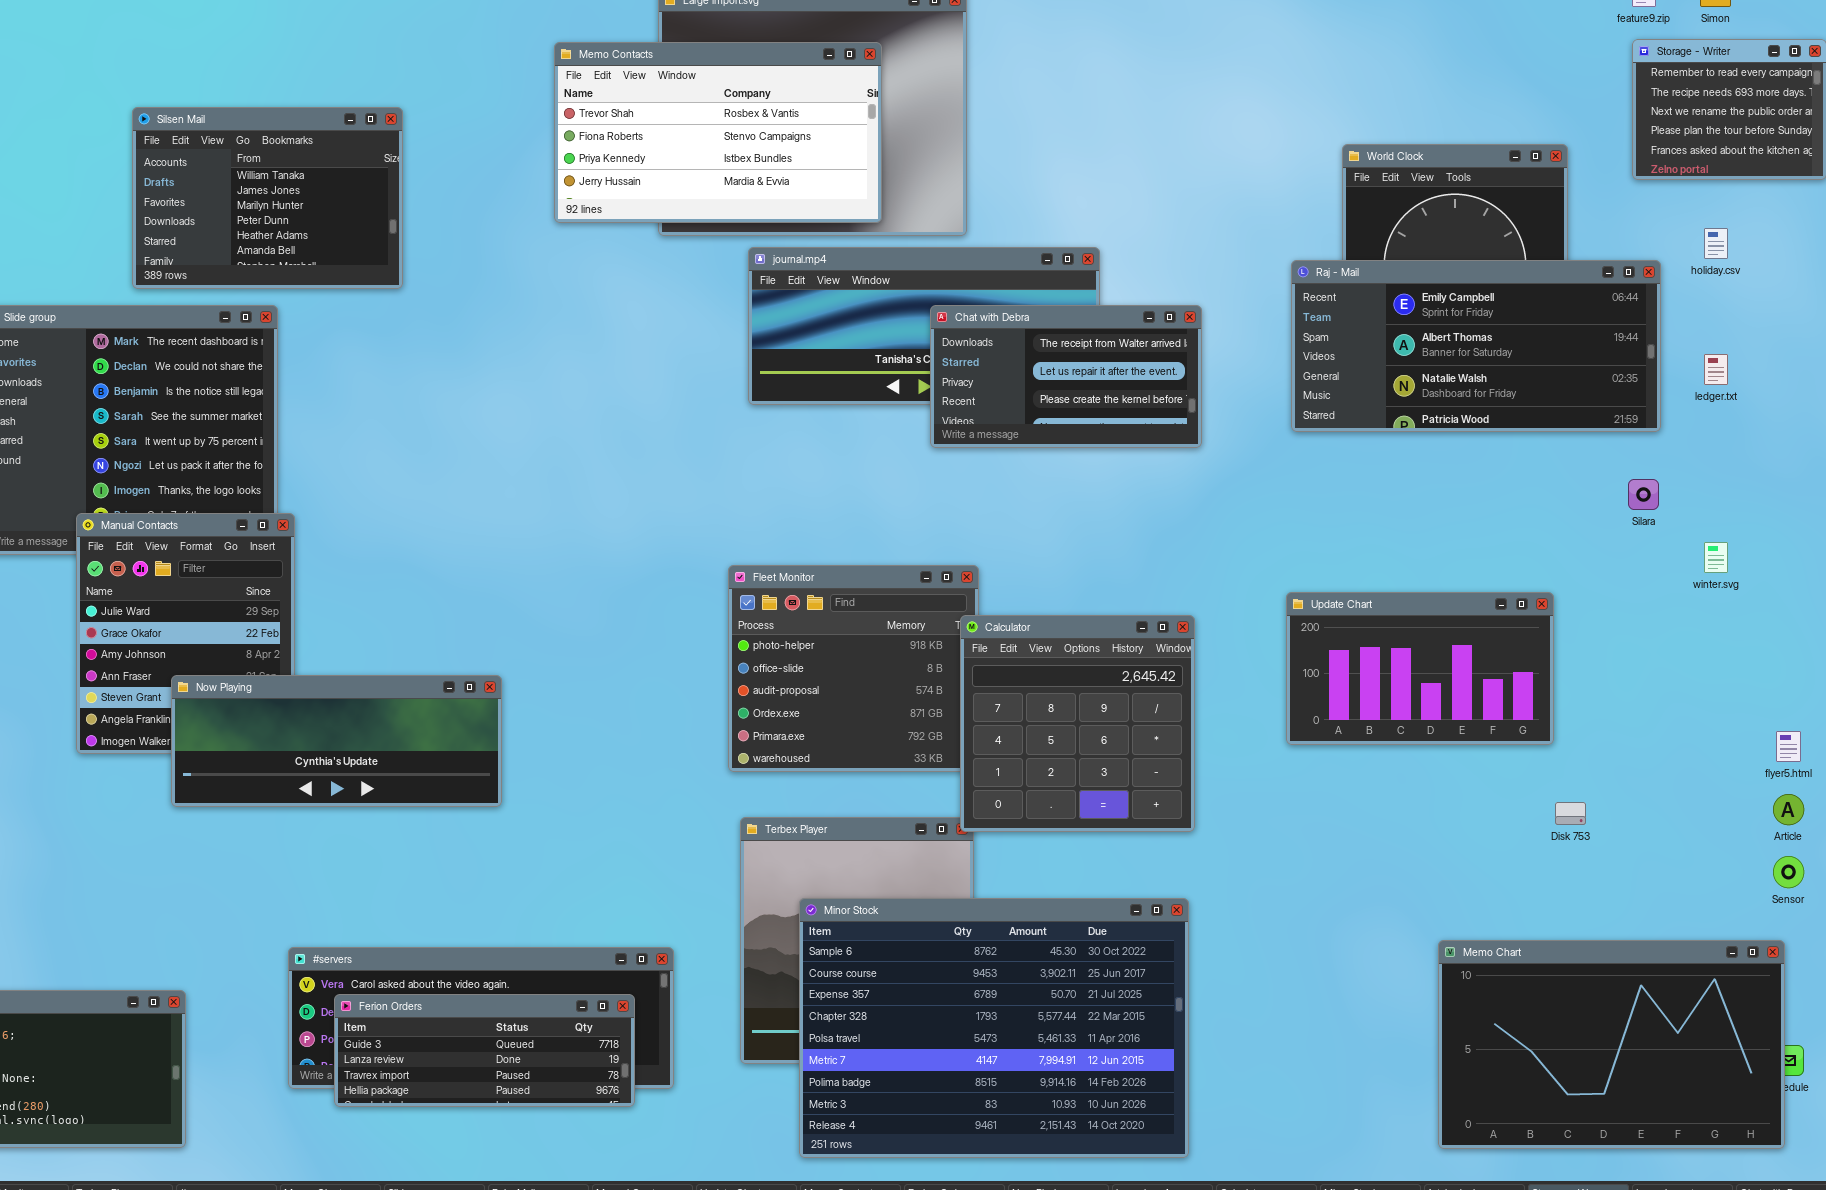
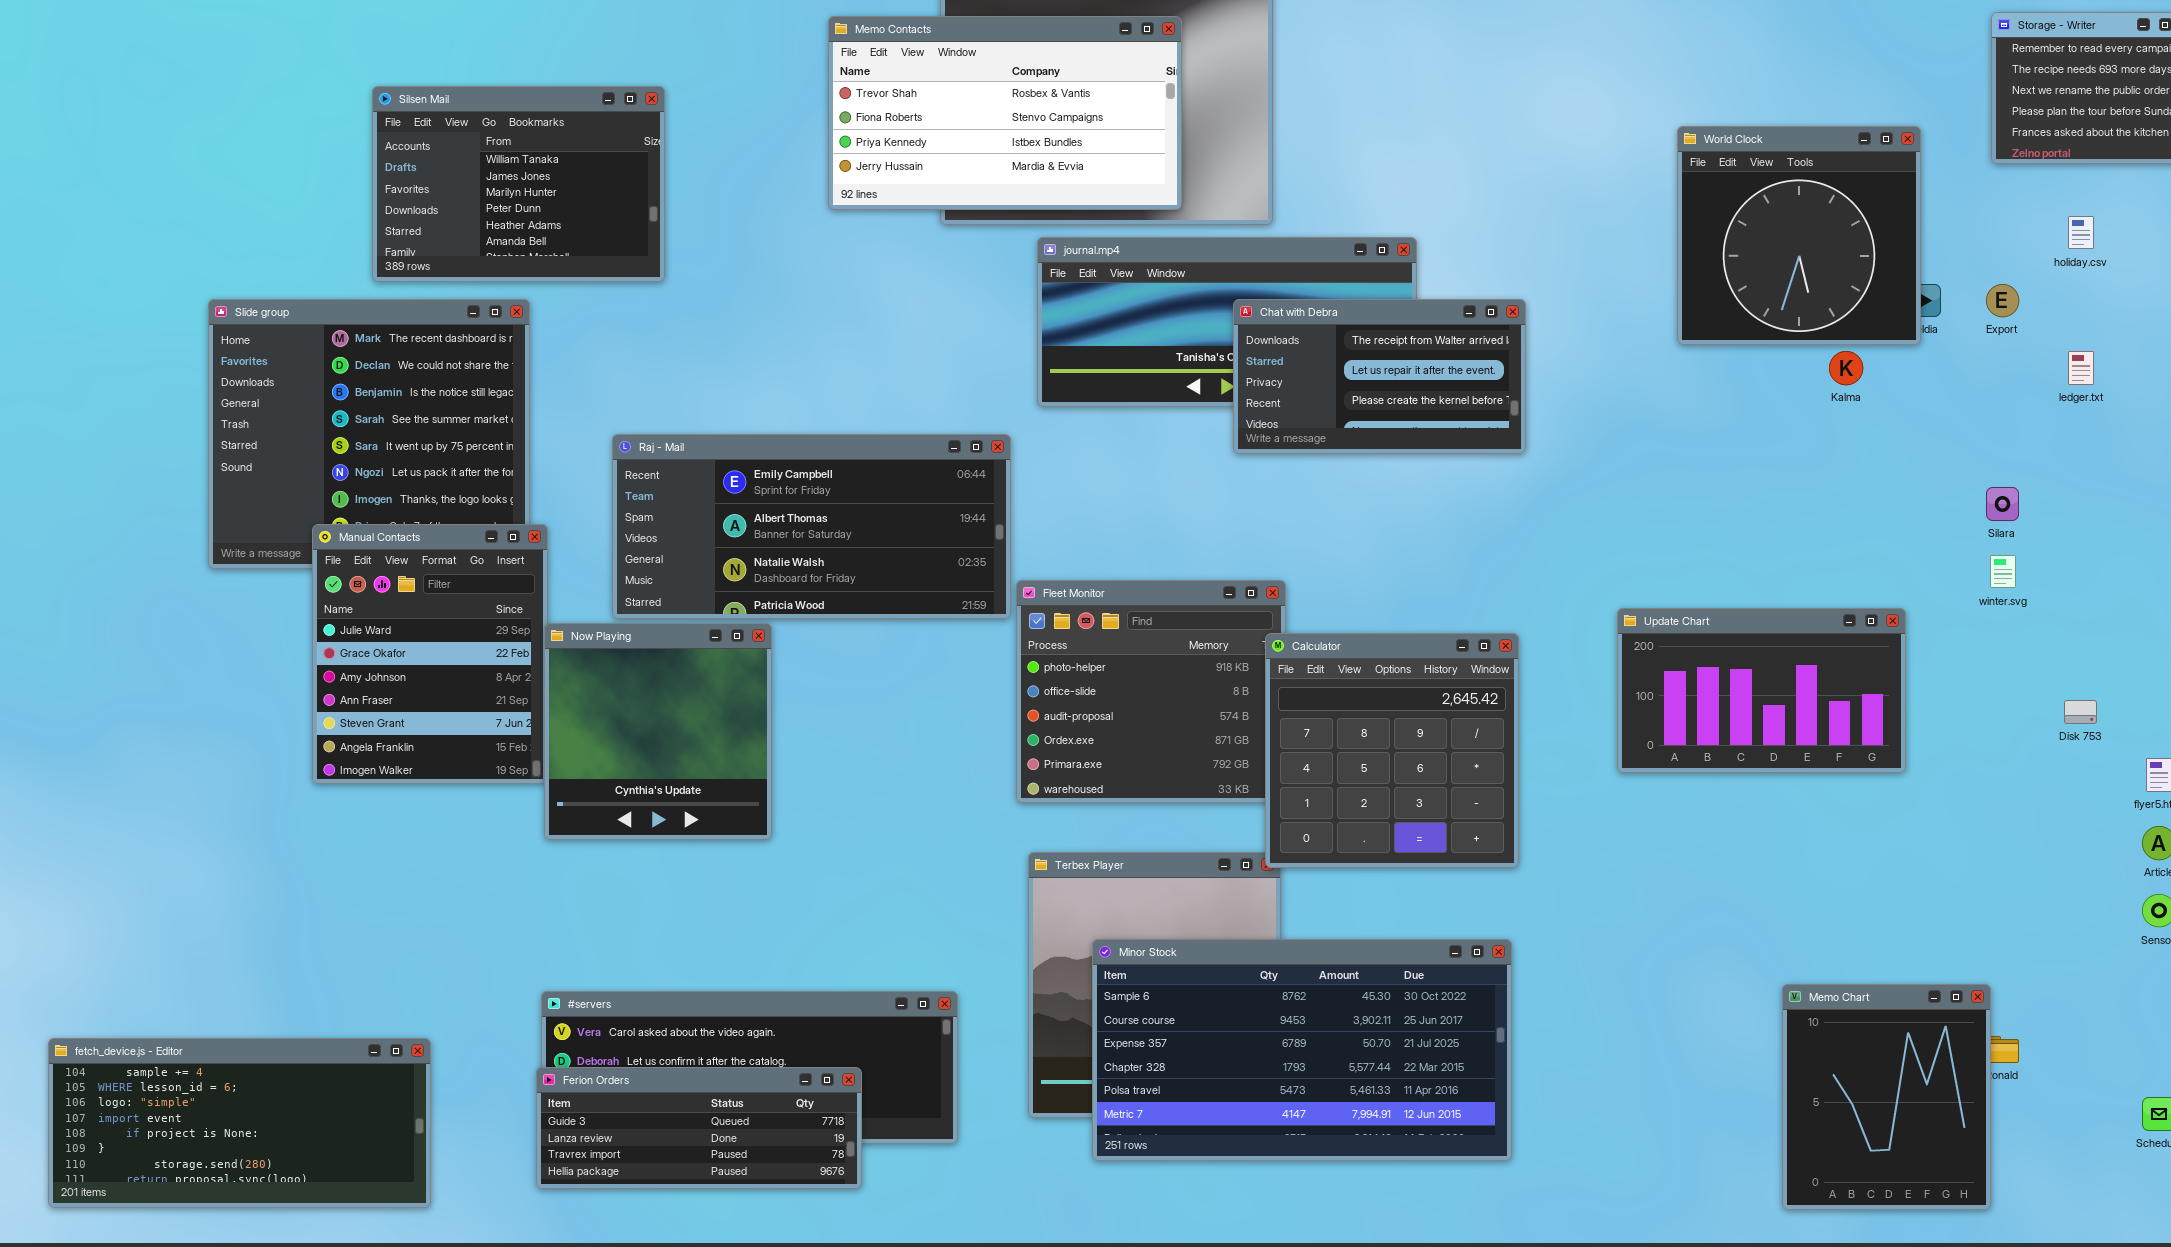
Raj - Mail: [1291,260,1661,432] -> [612,434,1011,619], moved
winter.svg: [1704,542,1728,573] -> [1990,555,2016,588], moved
Now Playing: [171,675,502,807] -> [544,623,772,840], resized
Disk 753: [1555,802,1586,825] -> [2064,700,2097,724], moved
Minor Stock: [799,898,1189,1158] -> [1092,939,1512,1161], resized
Memo Chart: [1438,940,1785,1149] -> [1782,984,1991,1210], resized
Ferion Orders: [334,994,635,1107] -> [536,1067,862,1189], moved

